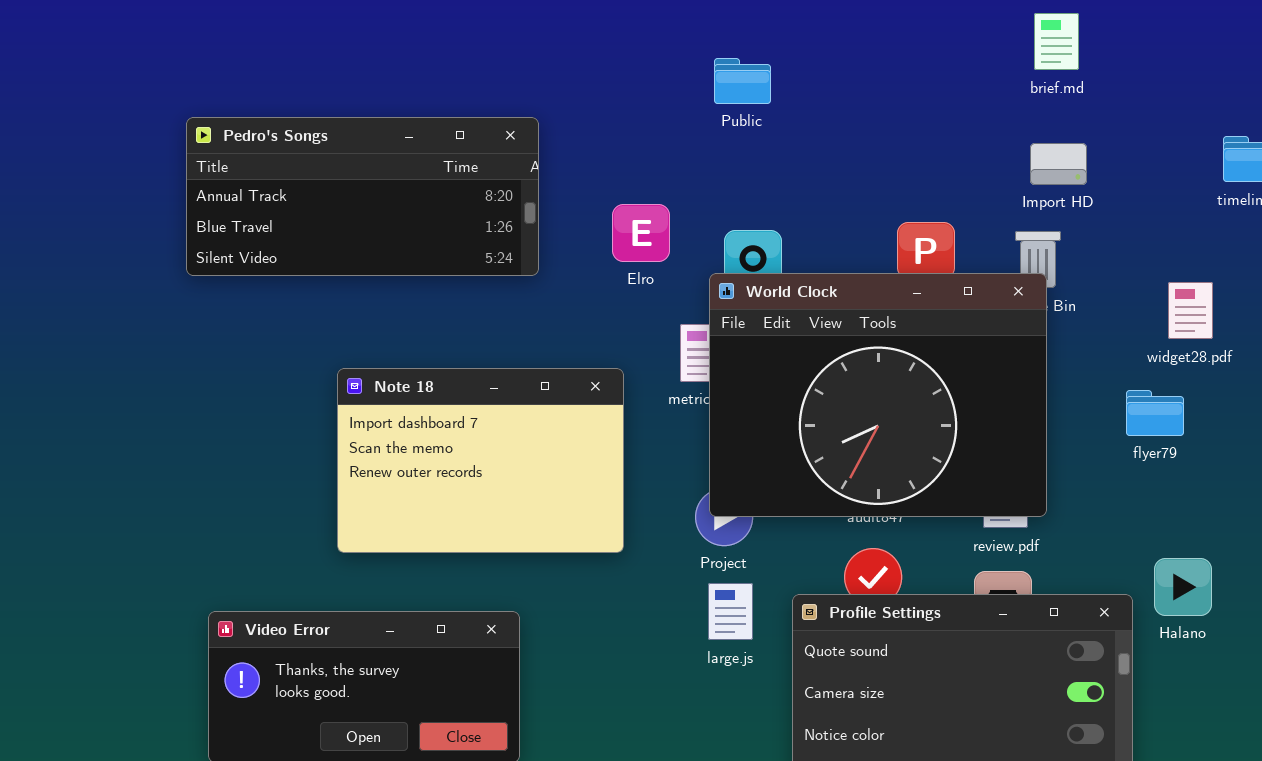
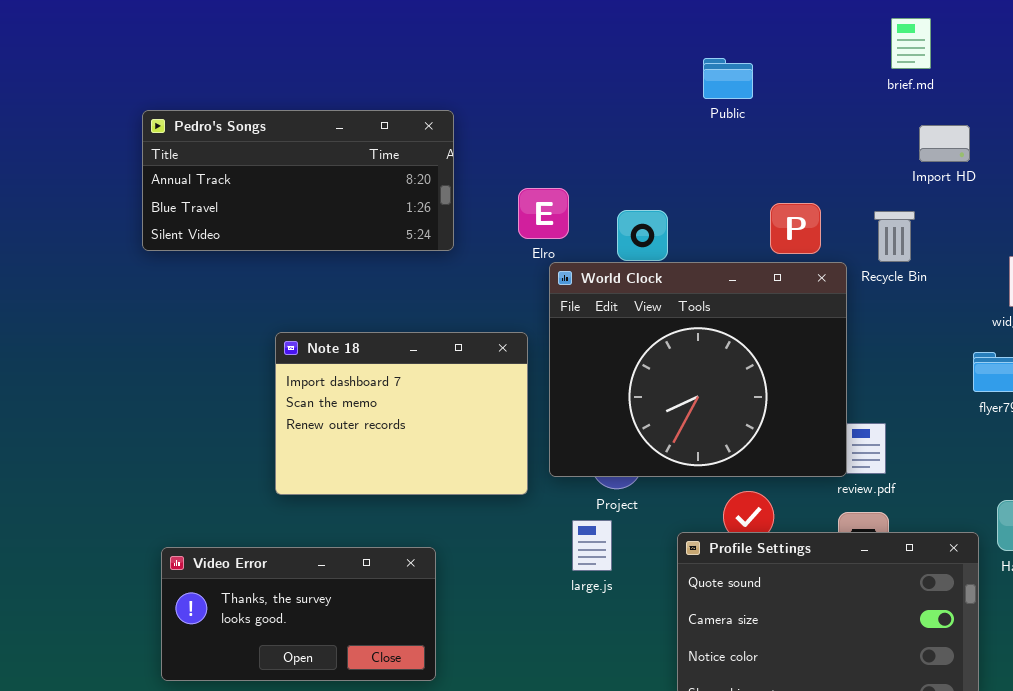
Public: [714,58,771,104] -> [703,58,753,99], moved
Import HD: [1030,143,1087,185] -> [919,125,970,162], moved
World Clock: [709,273,1047,517] -> [549,262,847,477], moved
large.js: [708,583,753,640] -> [572,520,612,571], moved

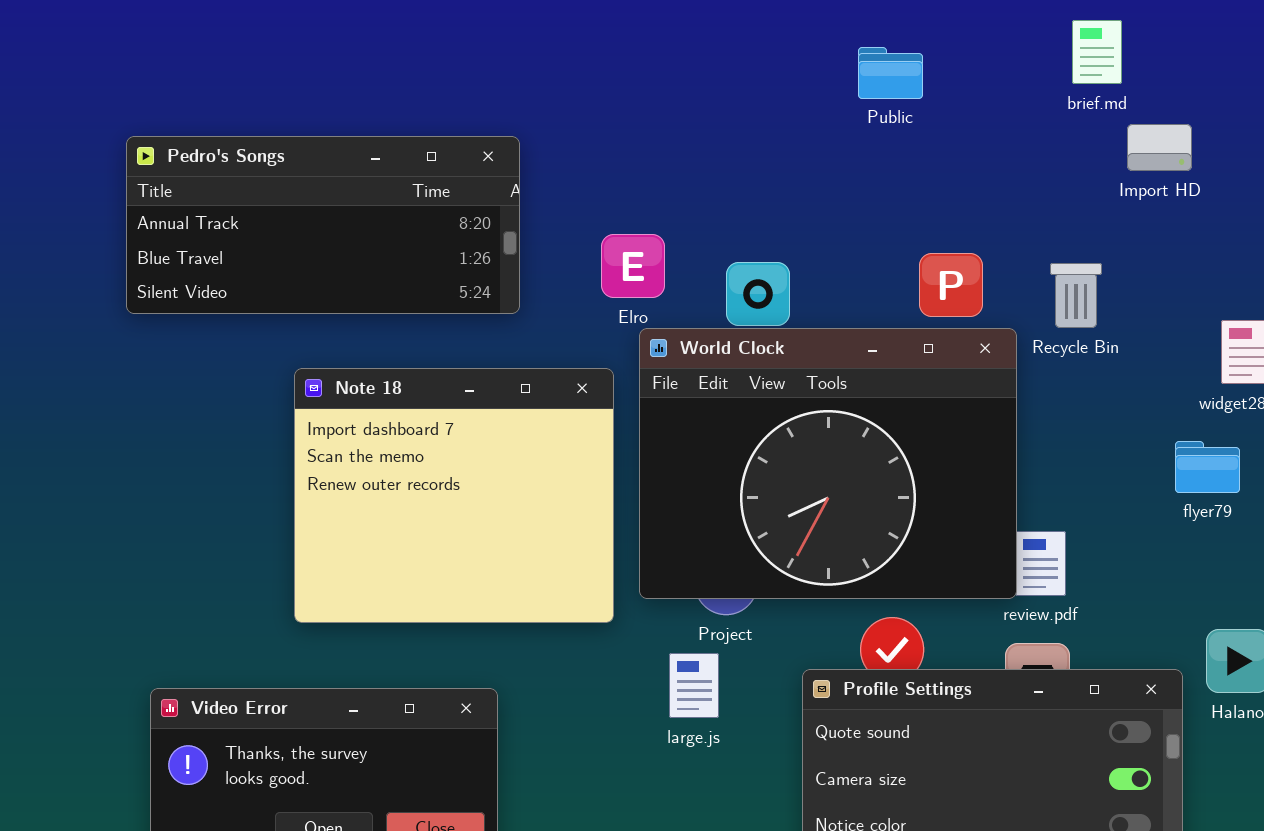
Public: [703,58,753,99] -> [858,47,923,99], moved
Import HD: [919,125,970,162] -> [1127,124,1192,171], moved
Note 18: [275,332,528,495] -> [294,368,614,623], resized

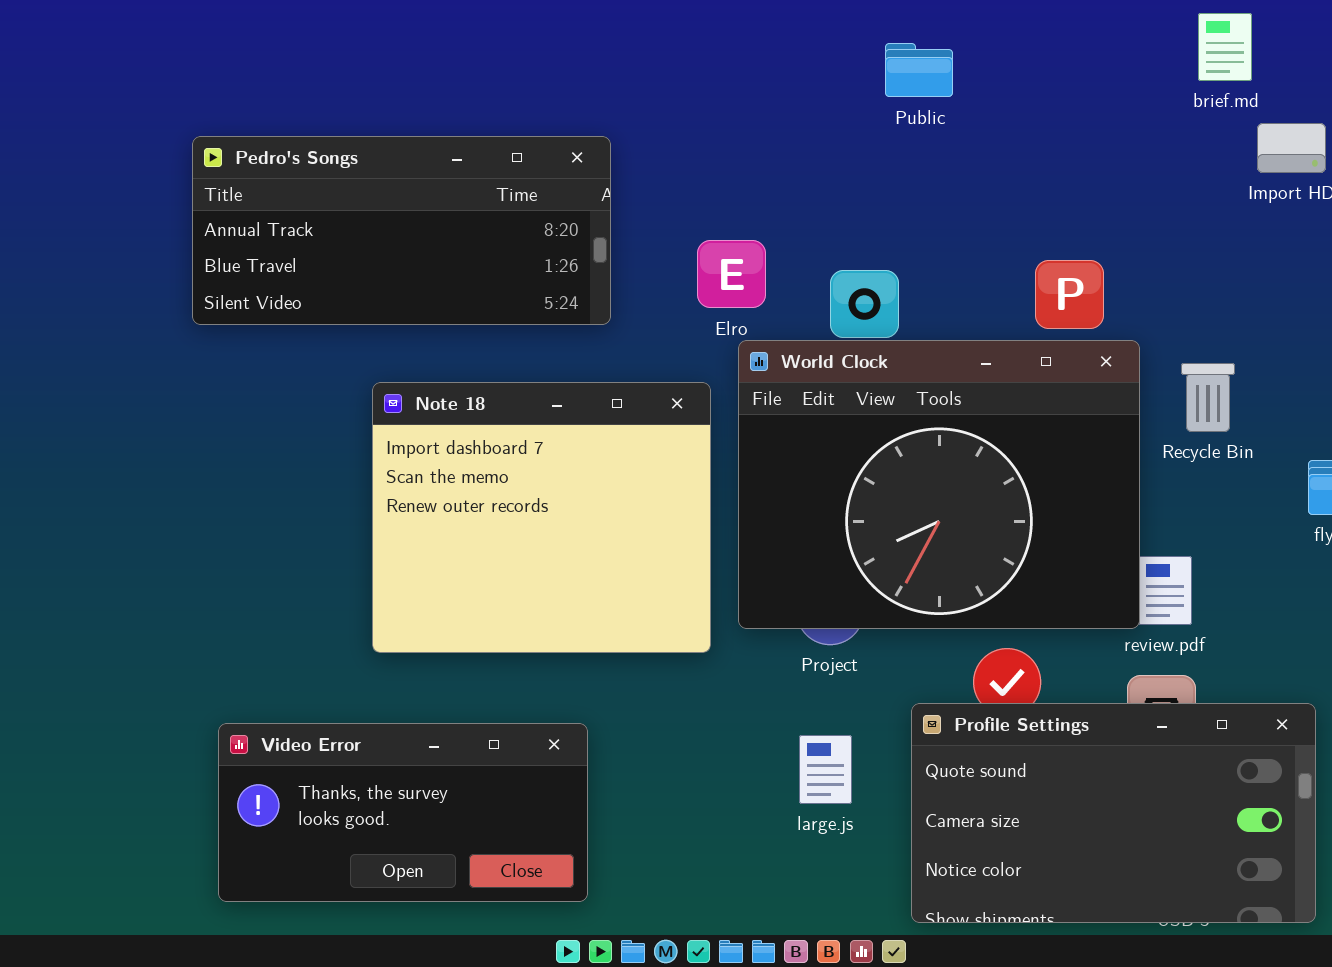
Public: [858,47,923,99] -> [885,43,953,97], moved
Recycle Bin: [1050,263,1102,328] -> [1181,363,1235,432], moved
large.js: [669,653,719,718] -> [799,735,852,804], moved

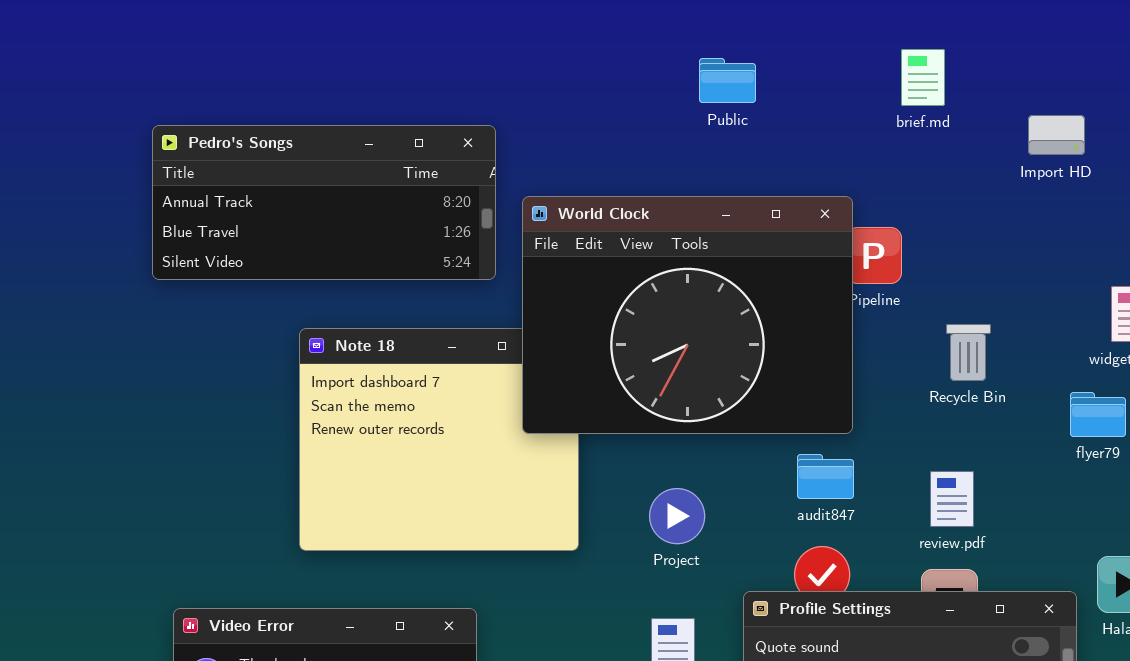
brief.md: [1198,13,1252,81] -> [901,49,945,106], moved
Public: [885,43,953,97] -> [699,58,756,103], moved
World Clock: [738,340,1140,629] -> [522,196,853,434], moved
Recycle Bin: [1181,363,1235,432] -> [946,324,991,381], moved

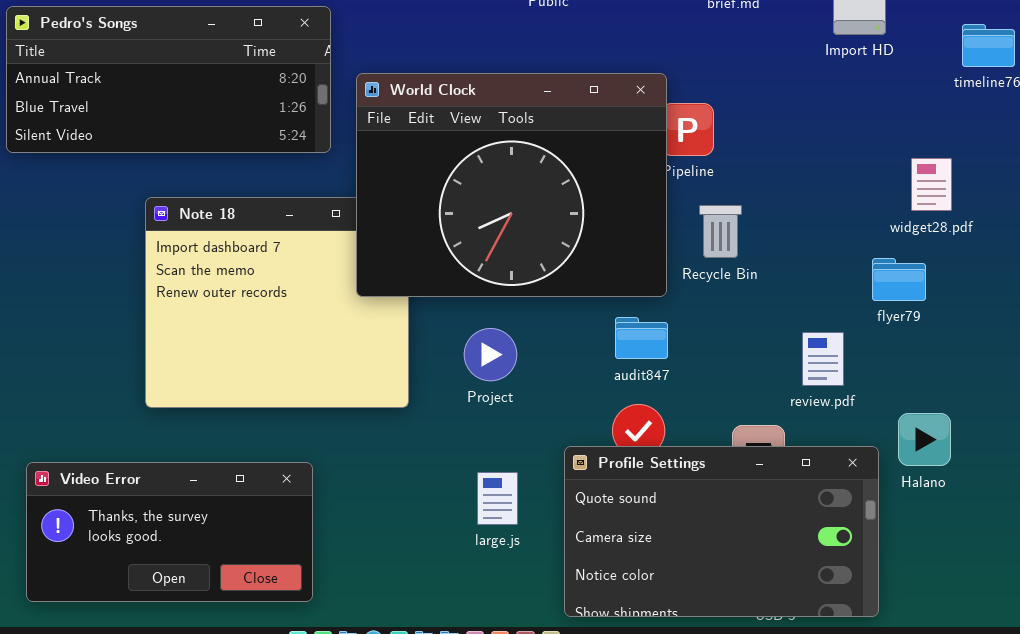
Recycle Bin: [946,324,991,381] -> [699,205,742,258], moved
review.pdf: [930,471,974,527] -> [802,332,844,386], moved
Project: [649,488,705,544] -> [464,328,517,381], moved

